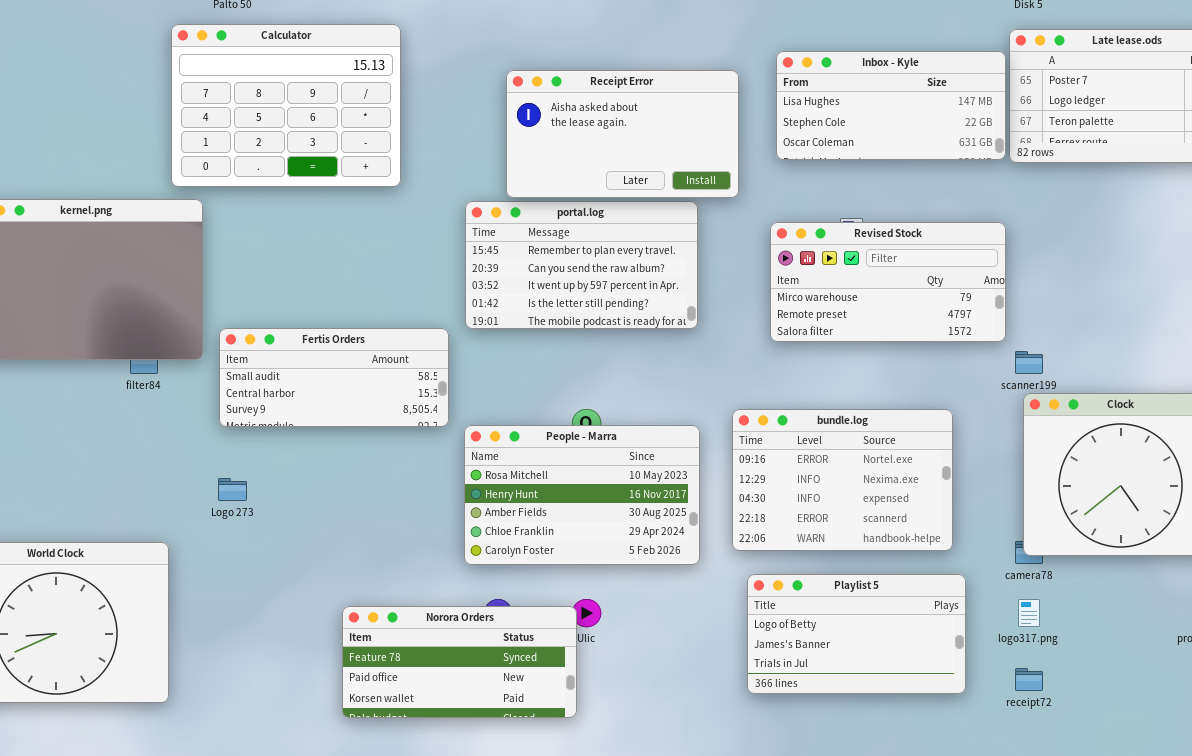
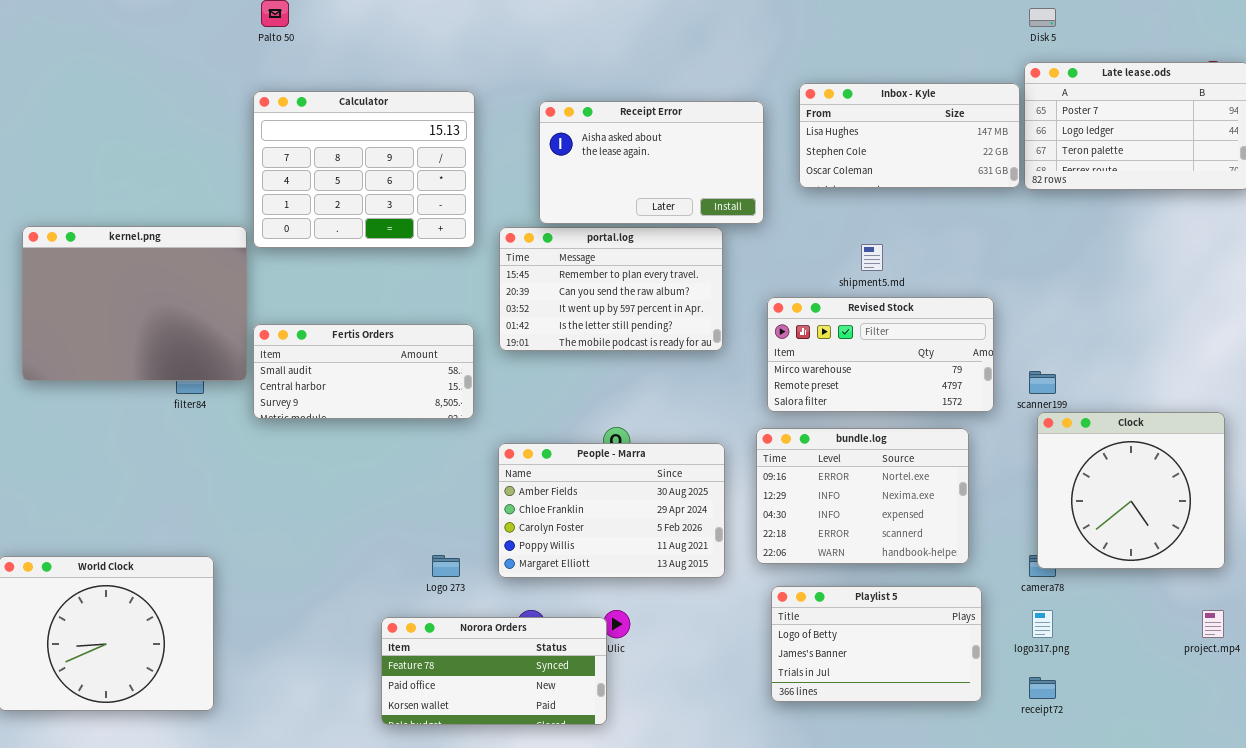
Calculator: [171,24,401,187] -> [253,91,475,248], moved
Revised Stock: [770,222,1006,342] -> [767,297,994,412], moved
Fertis Orders: [219,328,449,427] -> [253,324,474,419], moved
People - Marra: [464,425,700,565] -> [498,443,725,578], scrolled down 2 rows
Logo 273: [218,478,247,501] -> [432,555,460,577], moved

